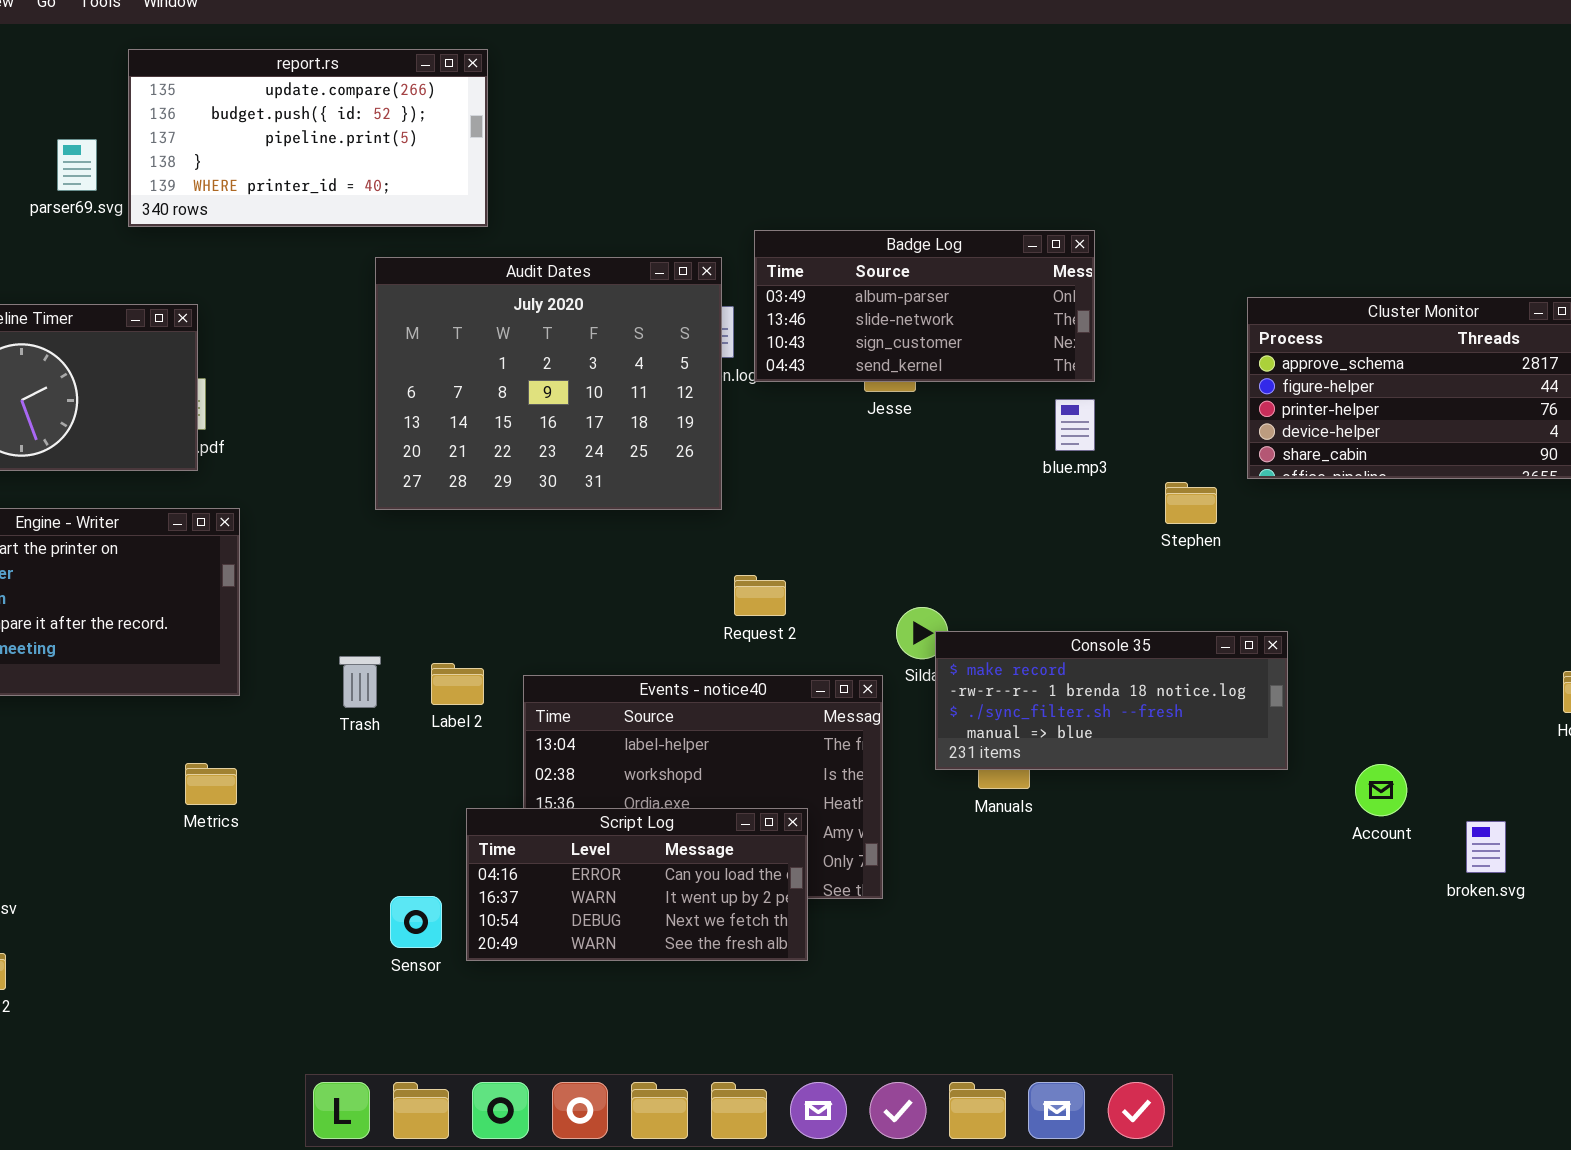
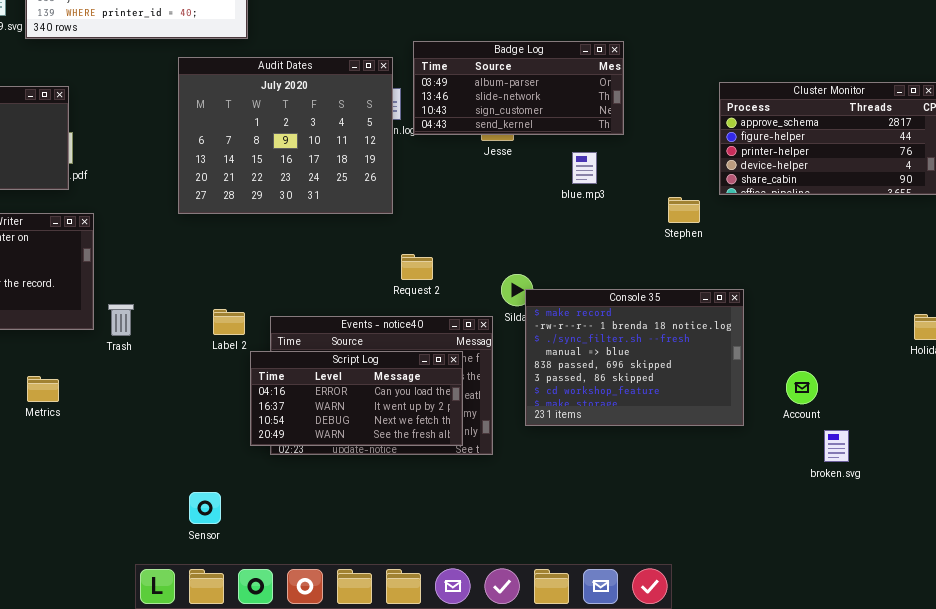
blue.mp3: [1055,399,1095,451] -> [572,152,597,184], moved
Console 35: [935,631,1288,770] -> [525,289,744,426], resized
Trash: [339,656,381,708] -> [108,304,134,336], moved
Metrics: [185,763,237,805] -> [27,376,59,402], moved
Script Log: [466,808,808,961] -> [250,351,463,446], moved
broken.svg: [1466,821,1506,873] -> [824,430,849,462], moved
Sensor: [390,896,442,948] -> [189,492,221,524], moved

